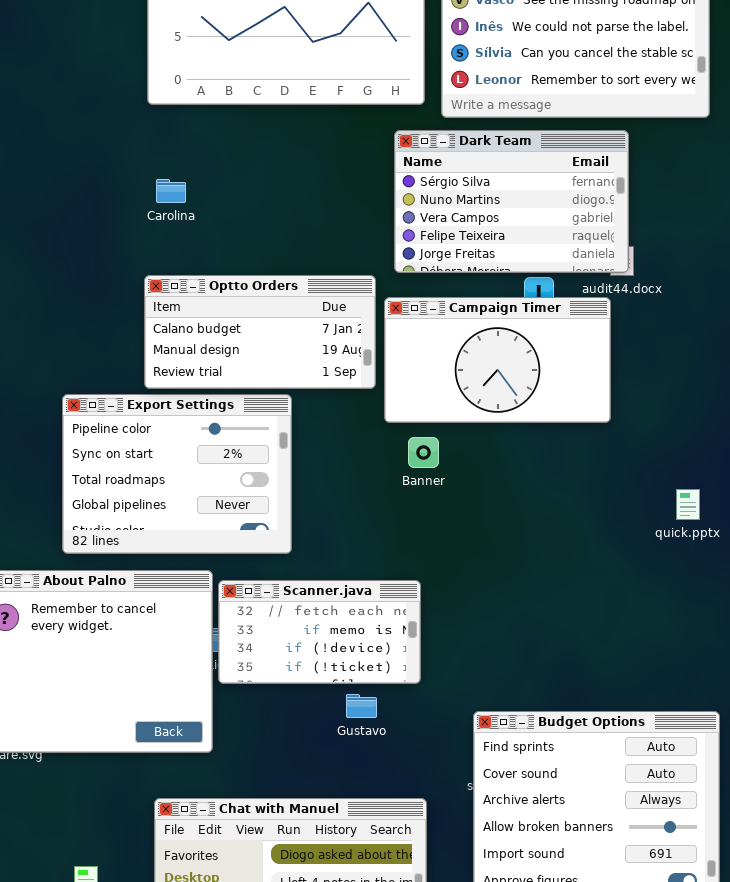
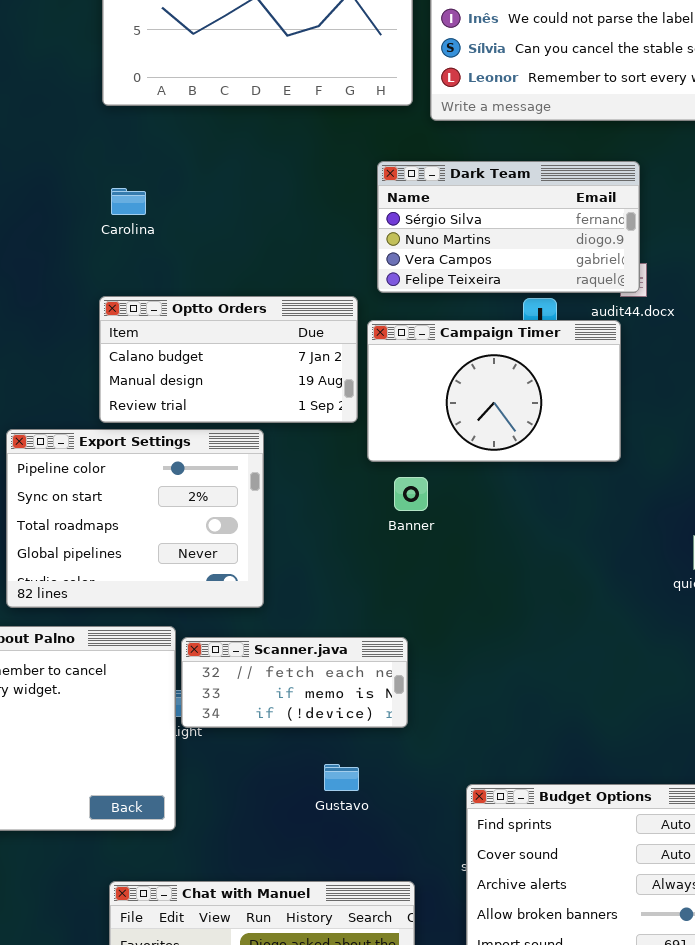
Dark Team: [394,130,629,273] -> [377,161,640,293], resized
Scanner.java: [218,580,421,684] -> [181,637,408,728], resized

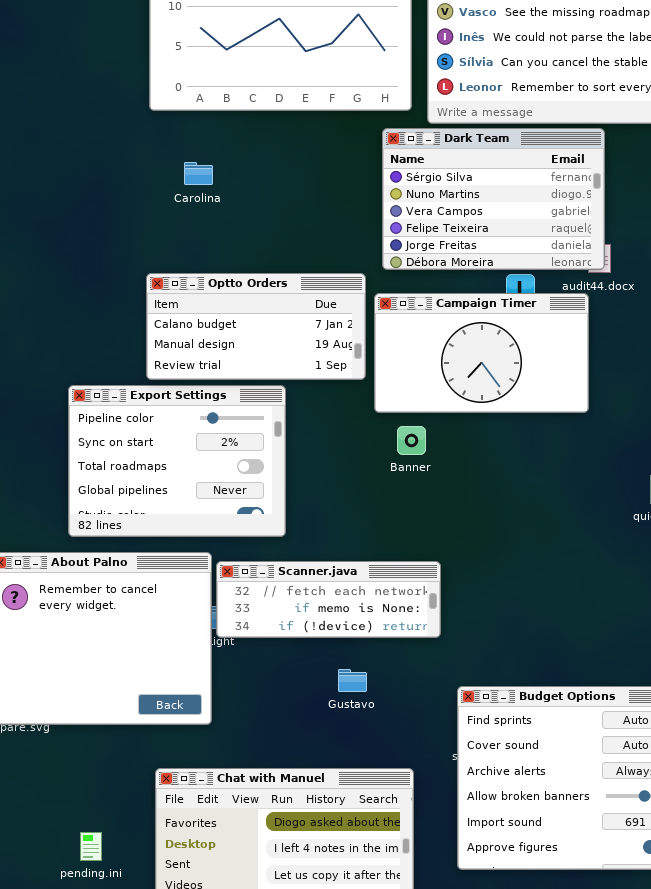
Dark Team: [377,161,640,293] -> [382,128,605,270], resized
Carolina: [111,188,146,215] -> [184,162,213,185], moved
Scanner.java: [181,637,408,728] -> [216,561,441,638], resized

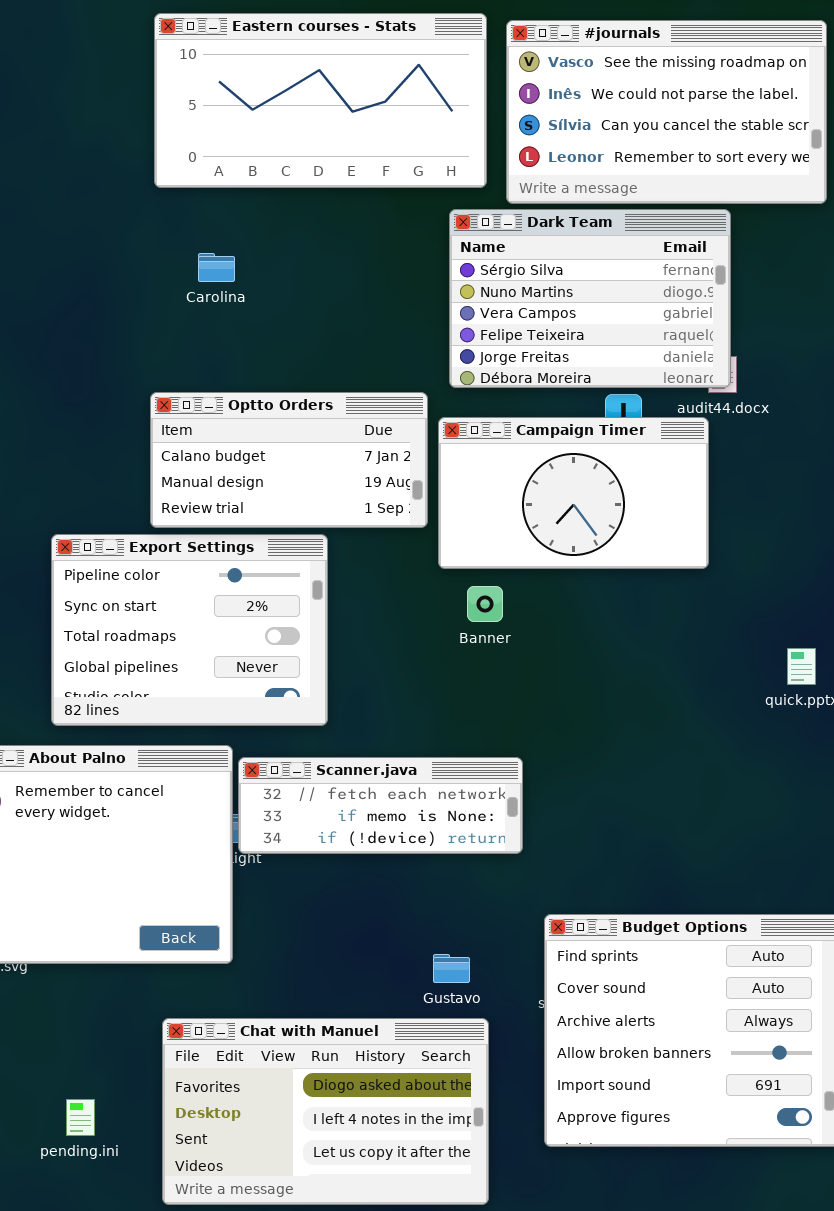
Gustavo: [338,669,367,692] -> [433,954,470,983], moved

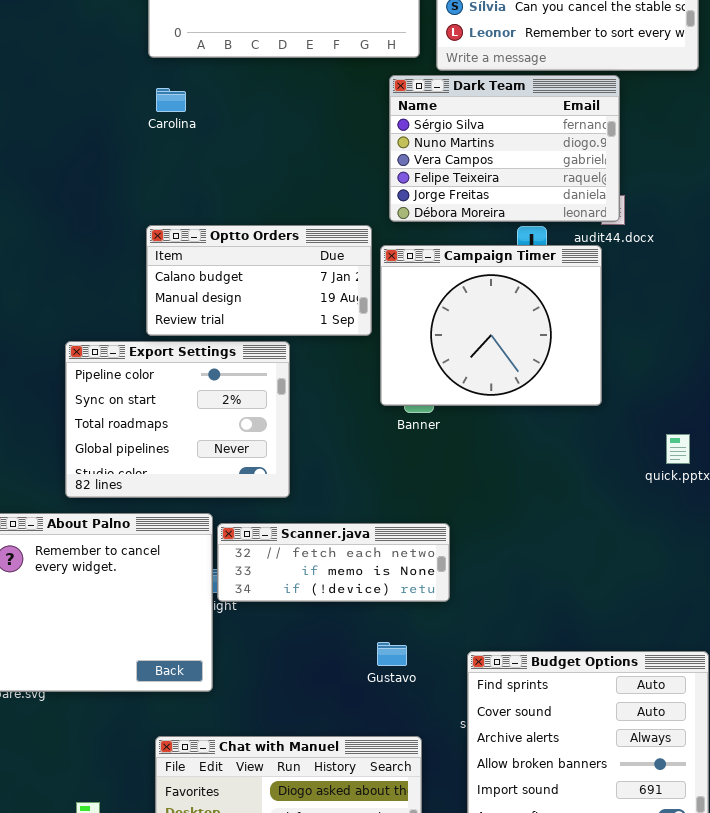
Carolina: [198,253,235,282] -> [156,88,186,112], moved
Campaign Timer: [438,417,709,569] -> [380,245,602,406], resized
Gustavo: [433,954,470,983] -> [377,642,407,666], moved

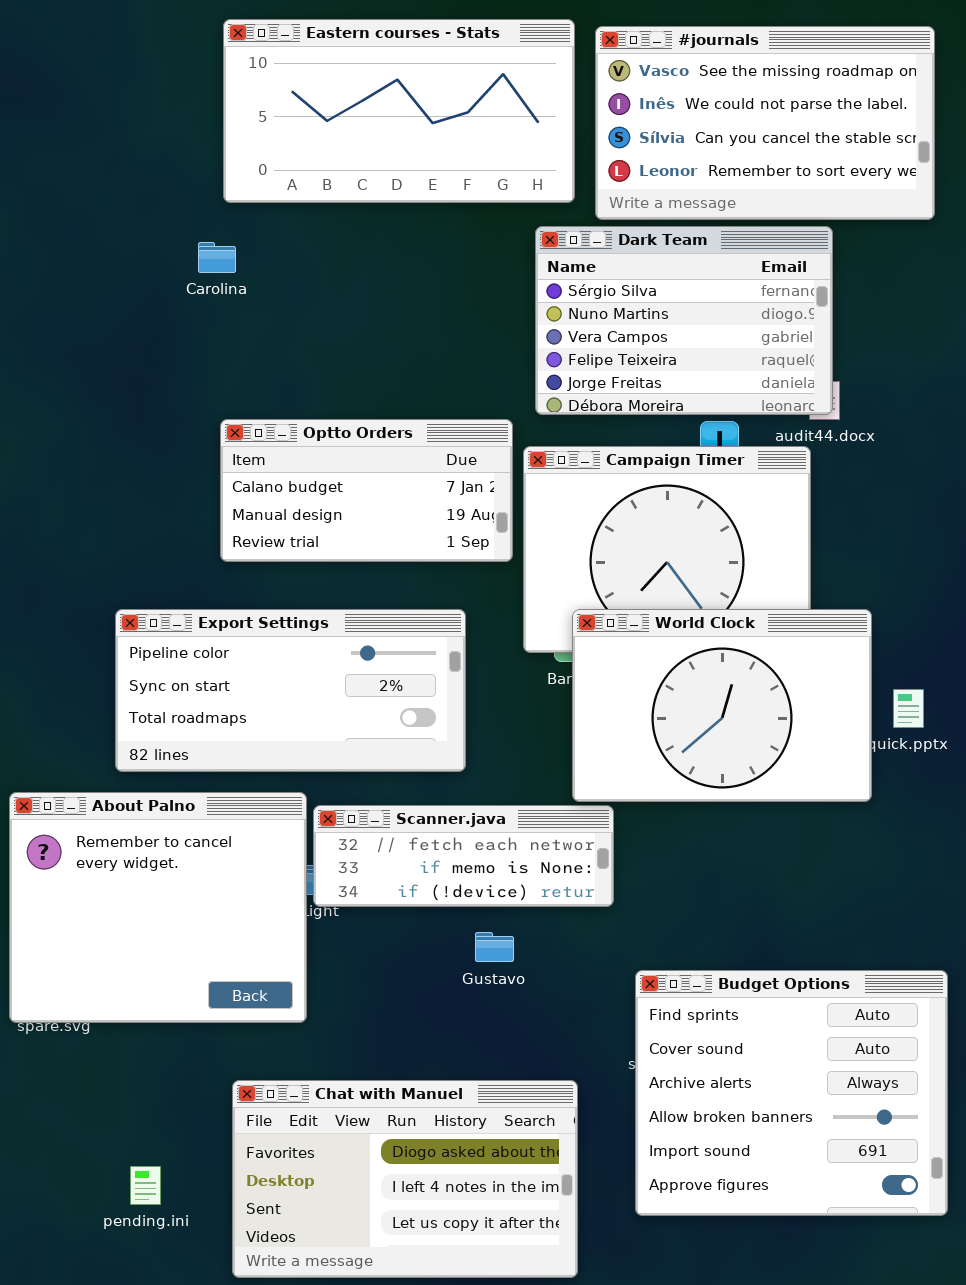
Carolina: [156,88,186,112] -> [198,242,236,273], moved
Export Settings: [65,341,290,498] -> [115,609,466,772], resized
World Clock: none -> [572,609,872,802], opened
Gustavo: [377,642,407,666] -> [475,932,514,962], moved

